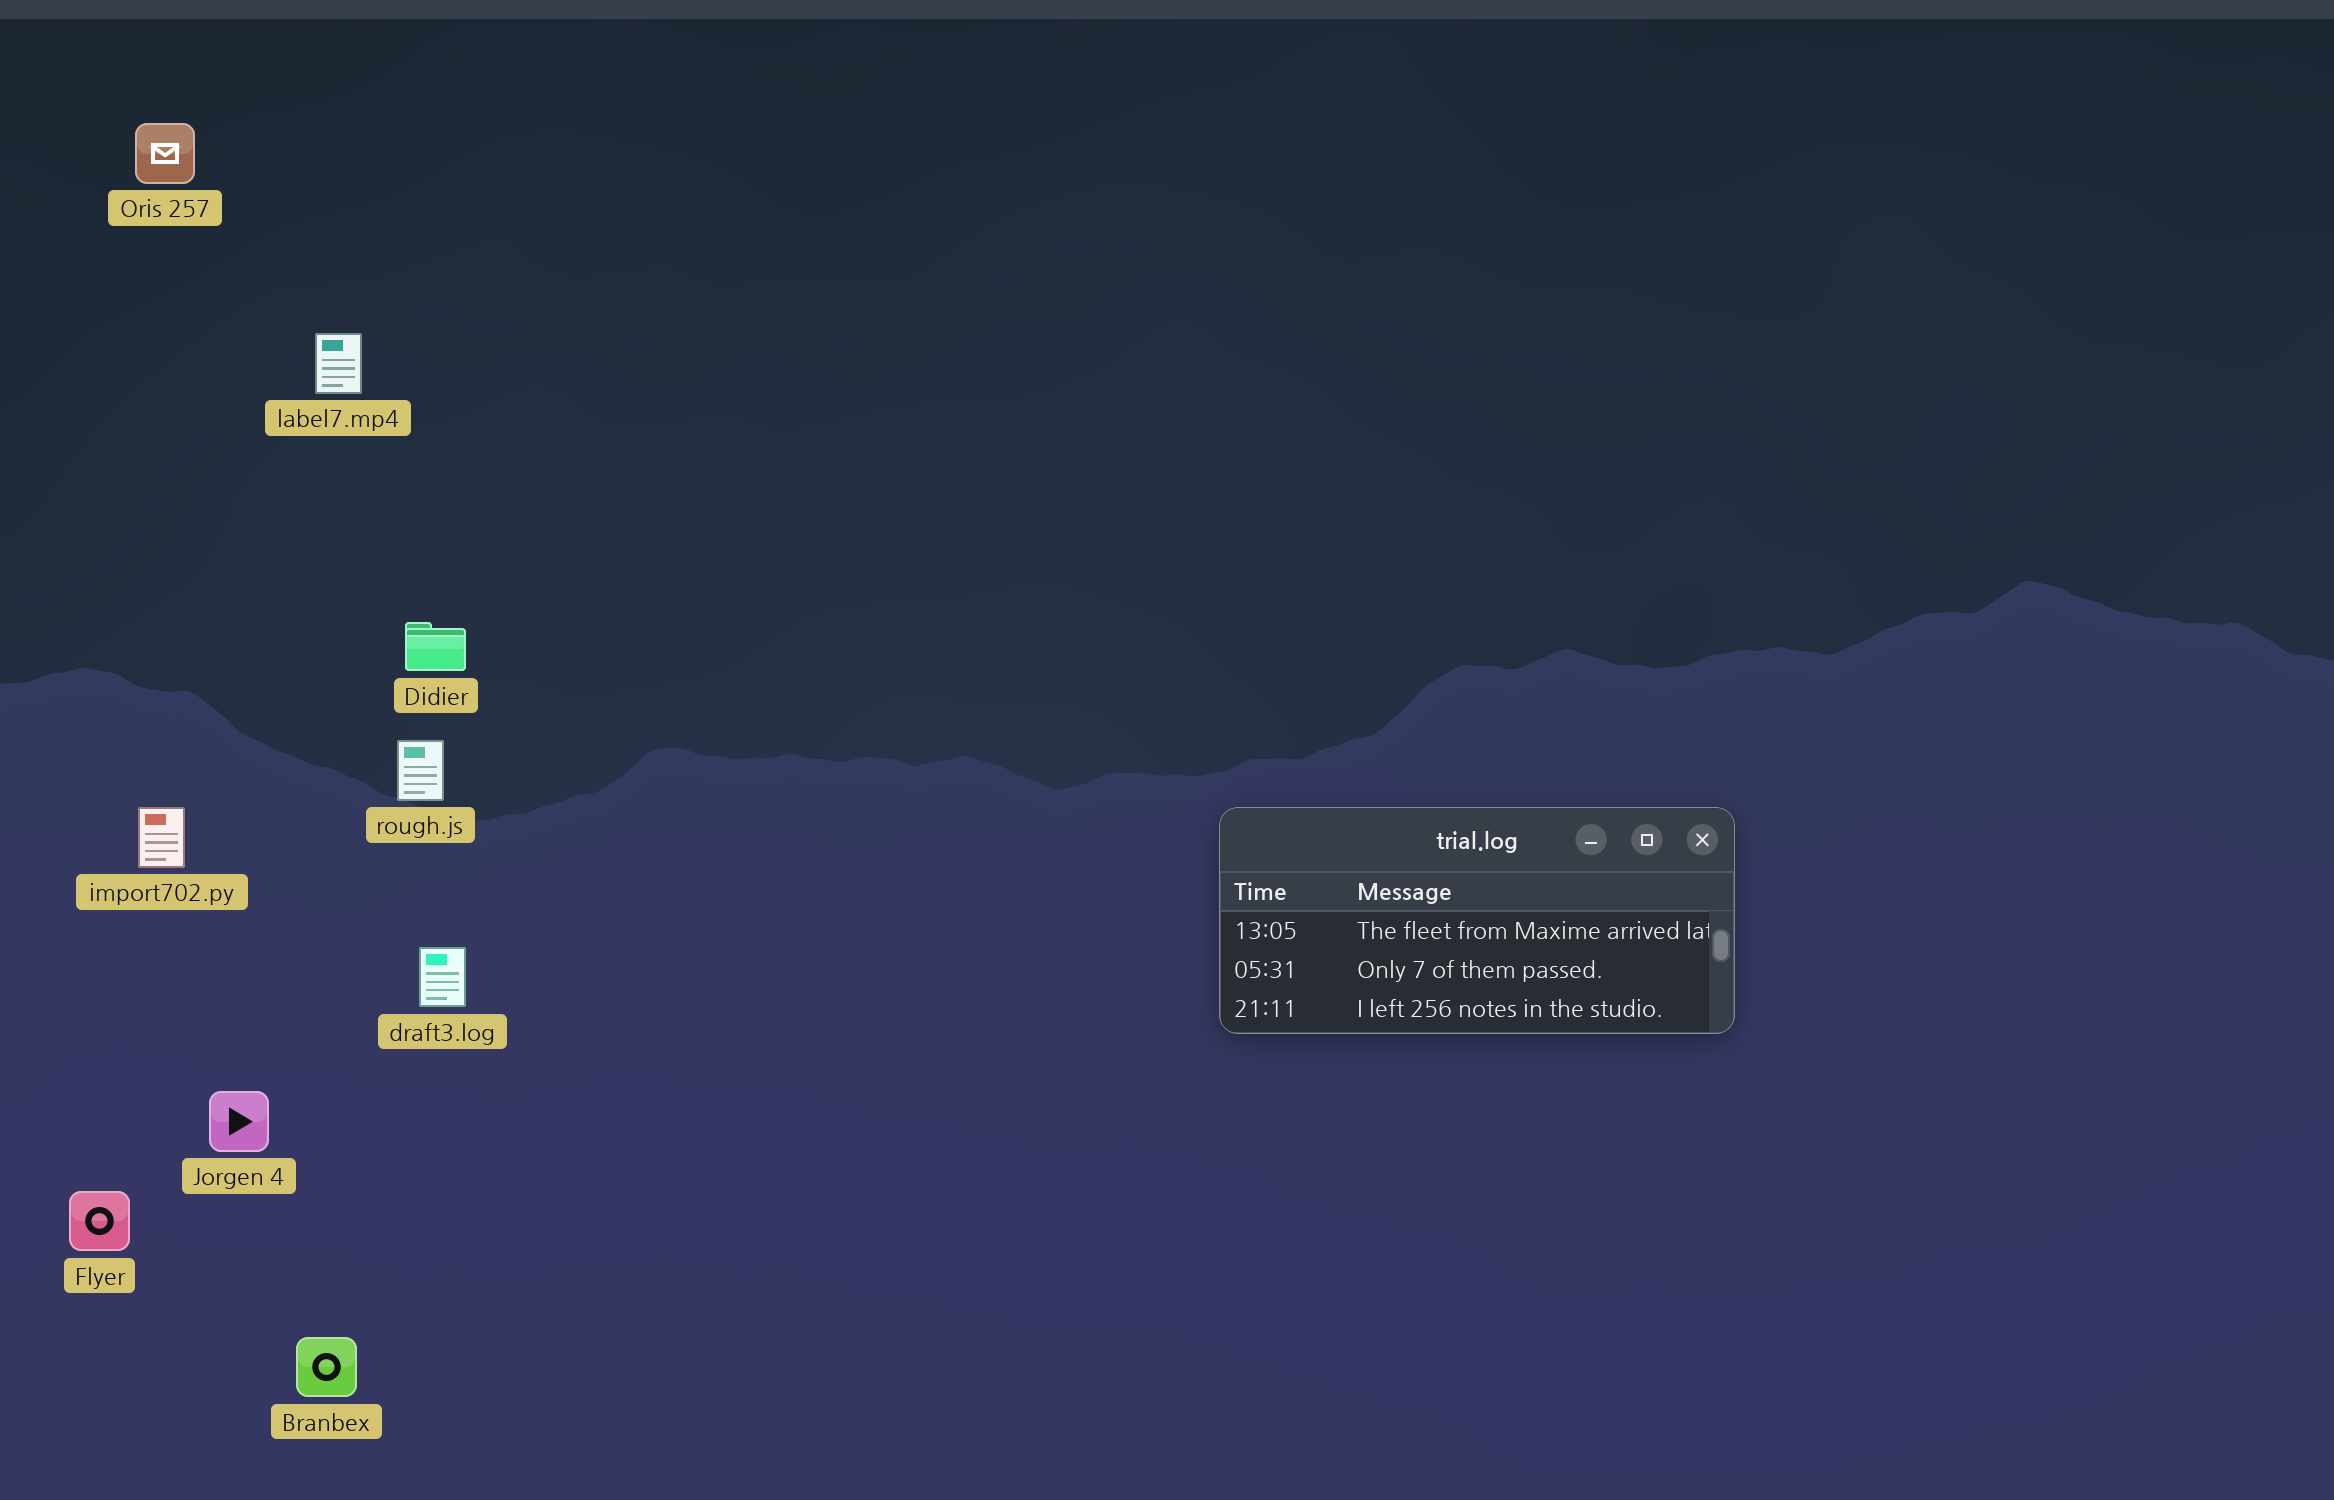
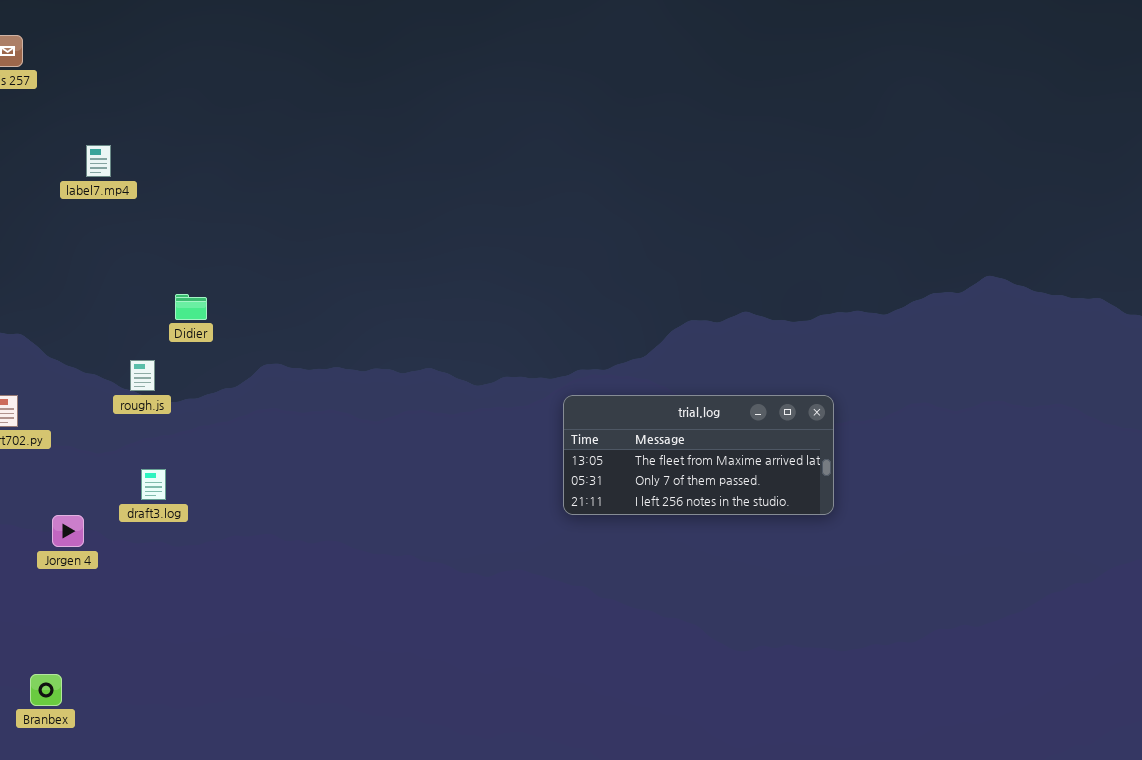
Didier: [405,622,466,671] -> [175,294,207,320], moved
Jorgen 4: [209,1091,269,1152] -> [52,515,84,547], moved
Branbex: [296,1337,357,1397] -> [30,674,62,706], moved

